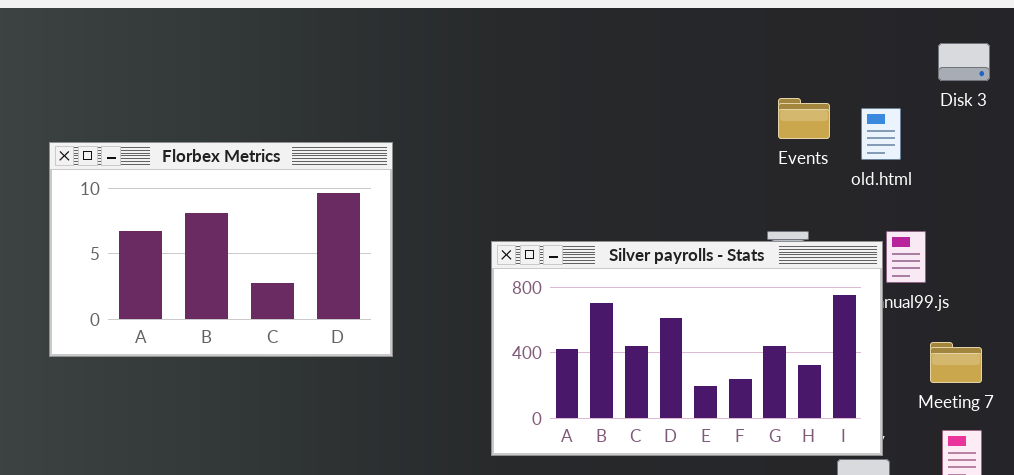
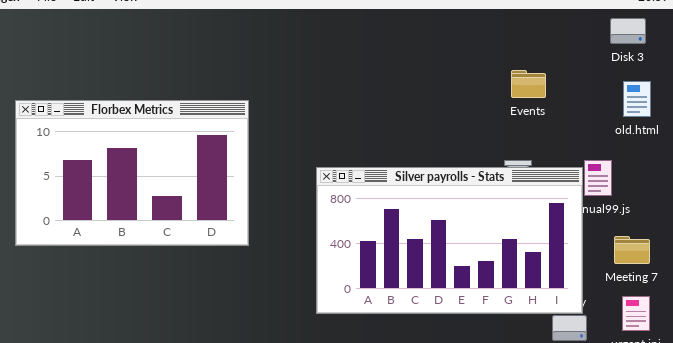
Disk 3: [938,43,990,81] -> [610,18,646,44], moved
old.html: [861,108,901,160] -> [623,81,651,117], moved

